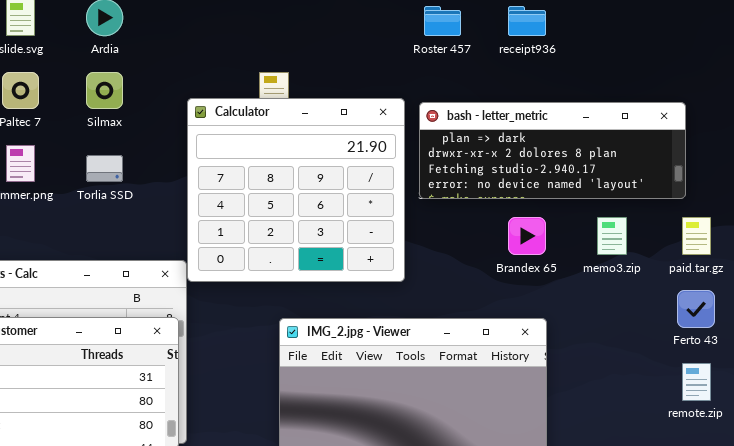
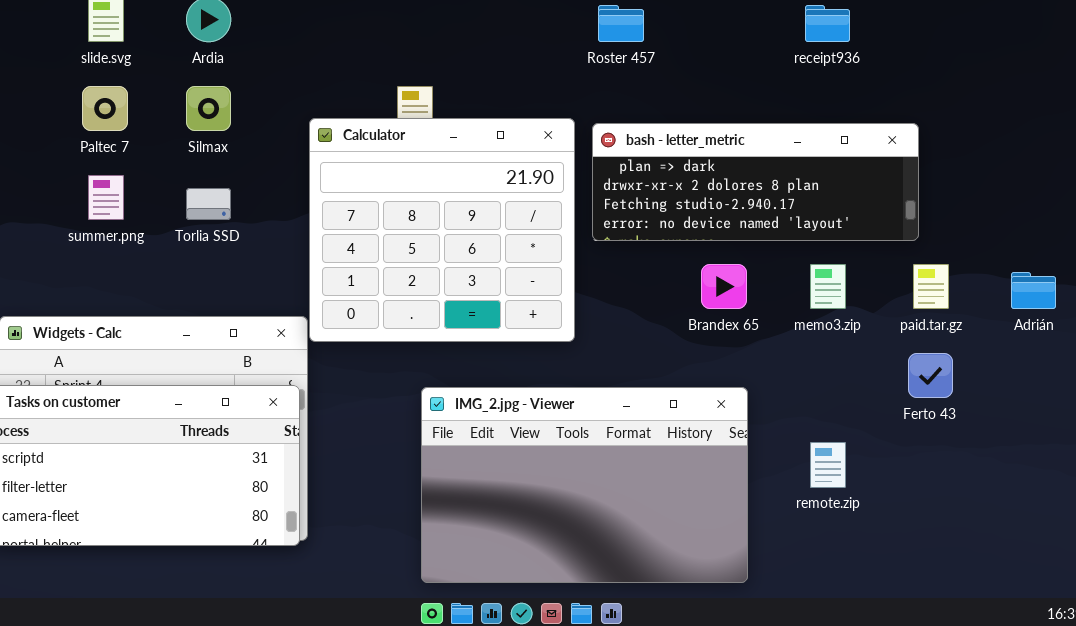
receipt936: [508,6,546,36] -> [805,5,850,42], moved
remote.zip: [682,363,711,401] -> [810,442,846,488], moved

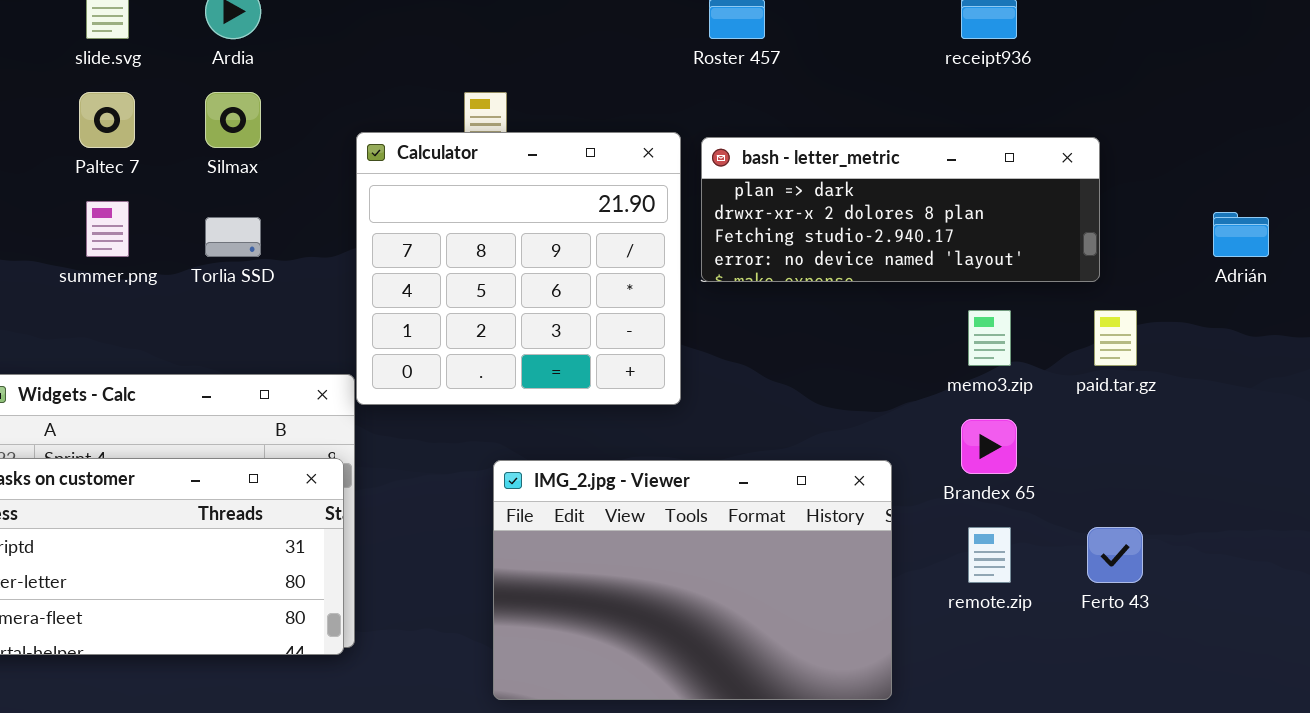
Brandex 65: [701,264,747,309] -> [961,419,1017,474], moved
Adrián: [1011,272,1056,309] -> [1213,212,1269,257], moved
Ferto 43: [908,353,953,398] -> [1087,527,1143,583], moved

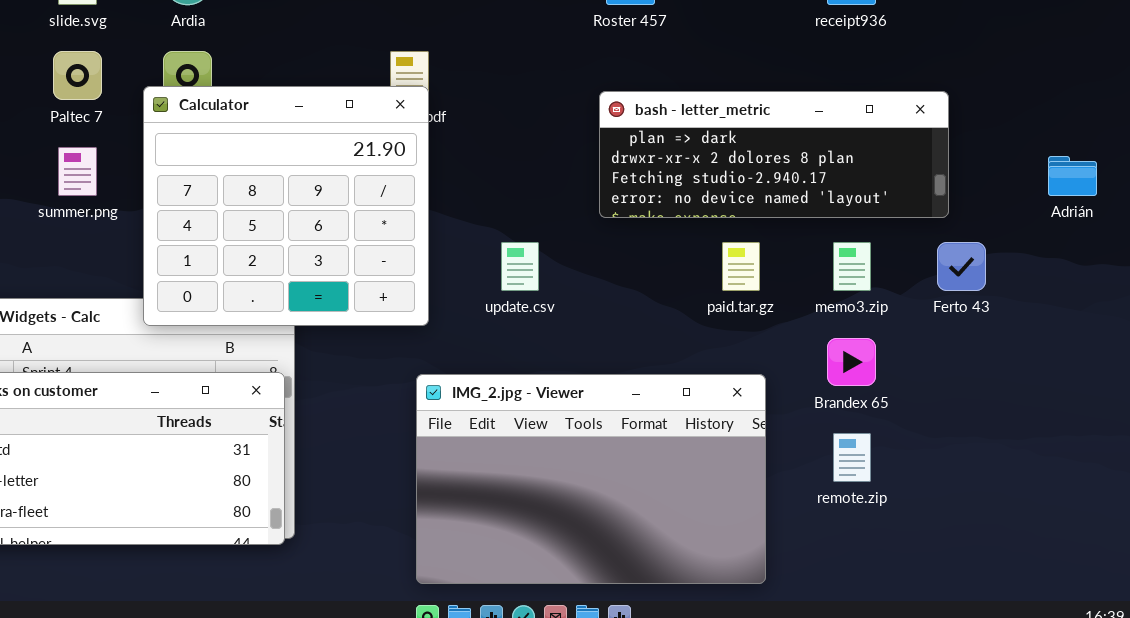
Calculator: [356,132,681,405] -> [143,86,429,326], moved
paid.tar.gz: [1094,310,1137,366] -> [722,242,760,291], moved
Ferto 43: [1087,527,1143,583] -> [937,242,986,291], moved

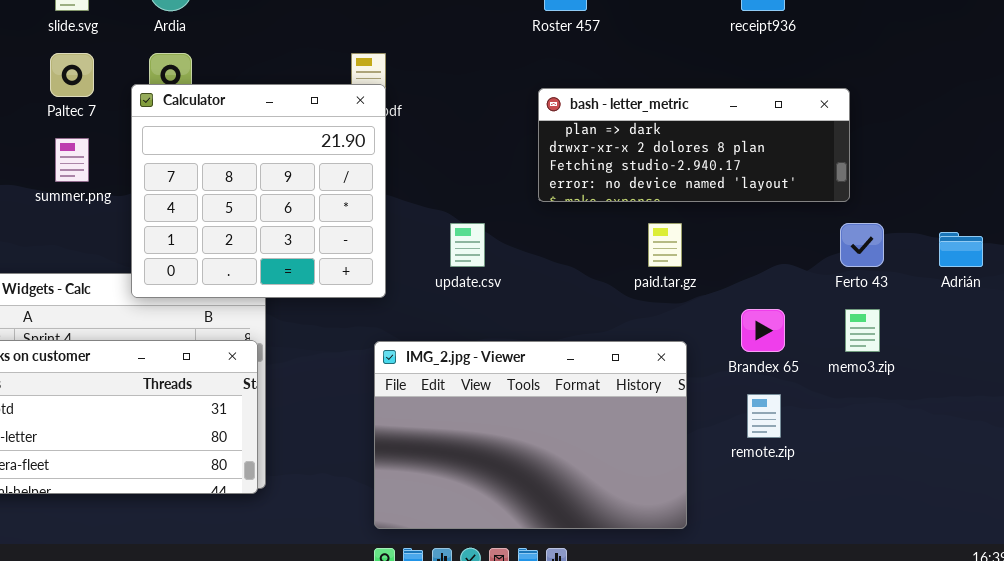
Adrián: [1048,156,1097,196] -> [939,232,983,267], moved
memo3.zip: [833,242,871,291] -> [845,309,880,352], moved

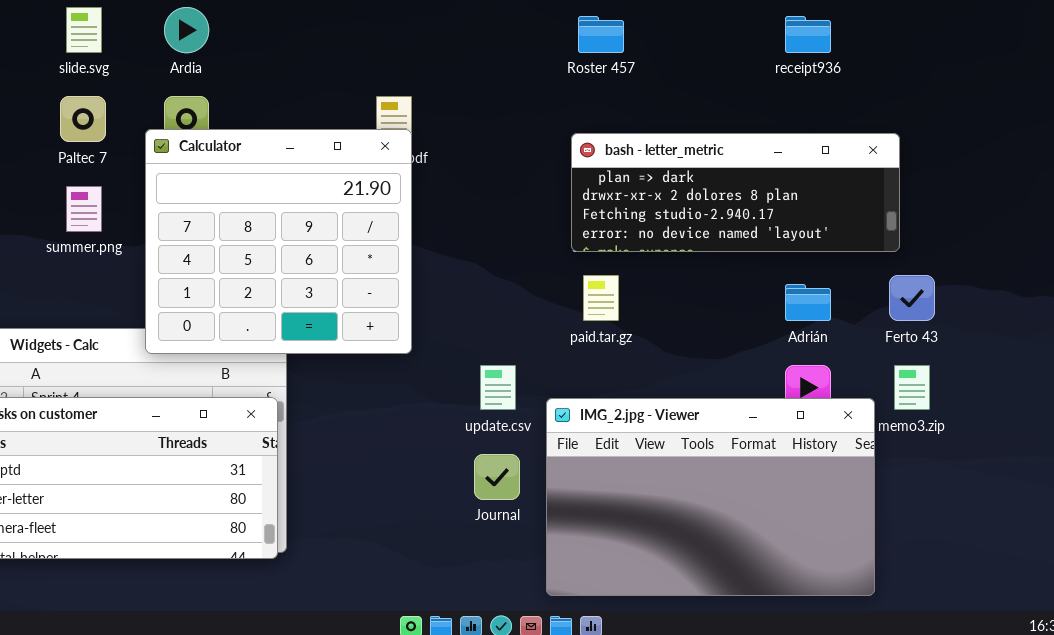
update.csv: [450,223,485,267] -> [480,365,516,410], moved
paid.tar.gz: [648,223,682,267] -> [583,275,619,321], moved
Adrián: [939,232,983,267] -> [785,284,831,321], moved
IMG_2.jpg - Viewer: [374,341,687,529] -> [546,398,875,596], moved

